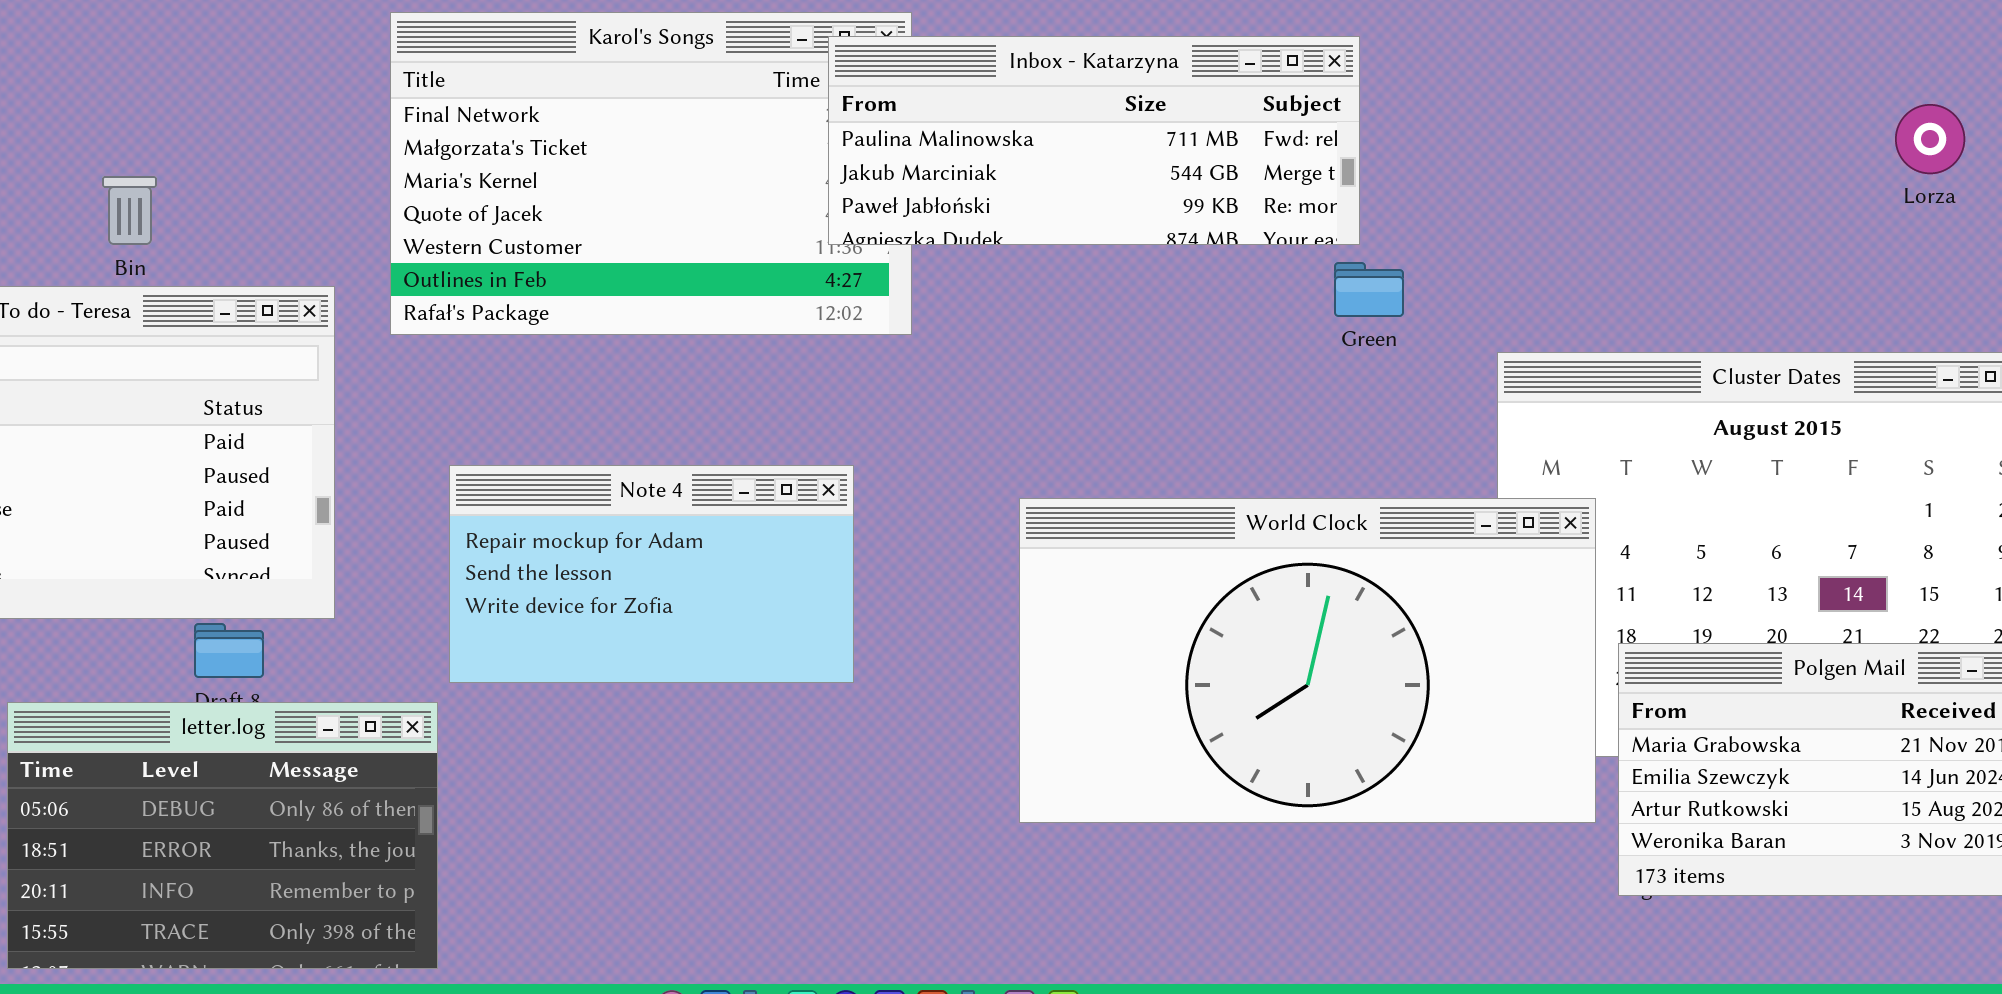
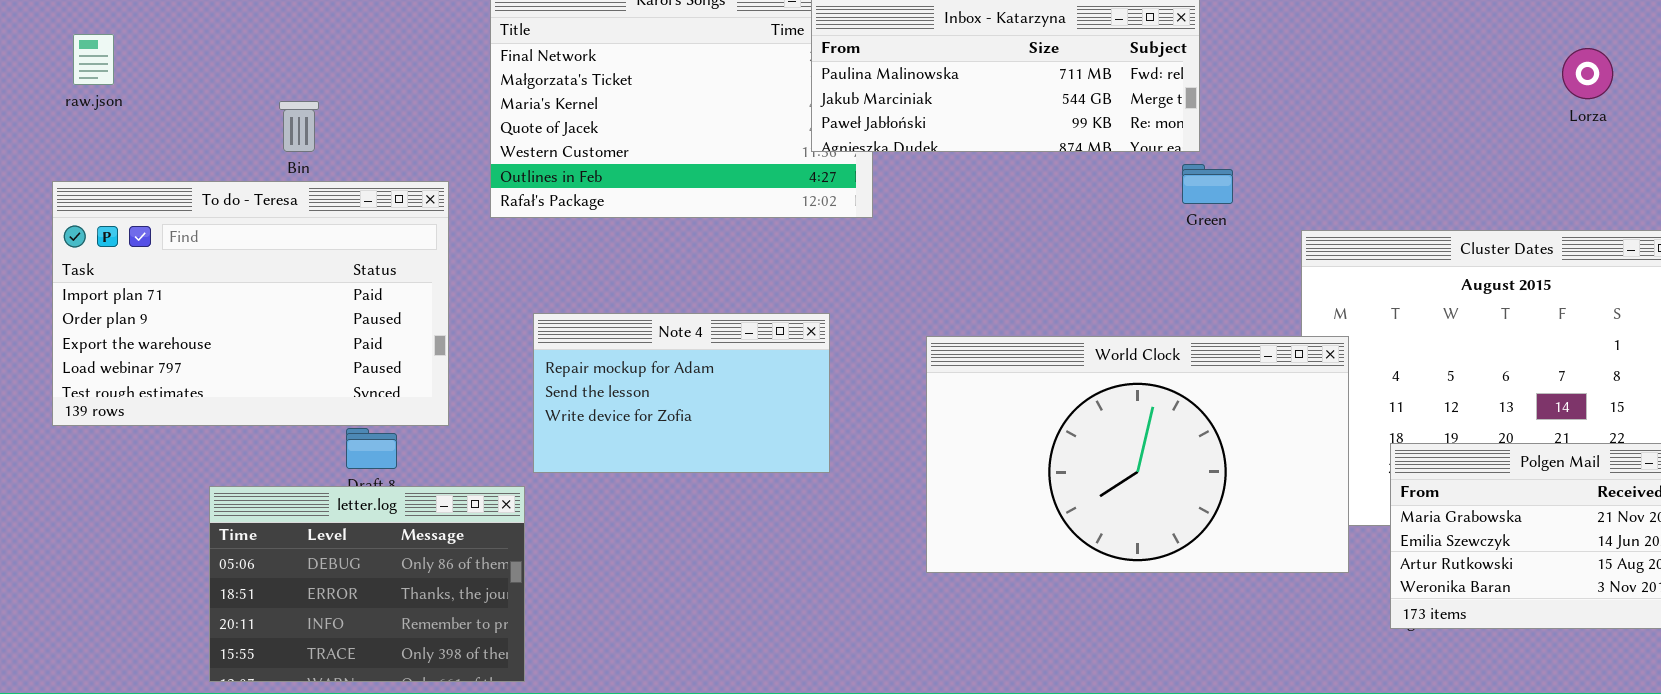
Lorza: [1895,104,1965,174] -> [1562,48,1613,99], moved
World Clock: [1019,498,1596,823] -> [926,336,1349,573], moved

